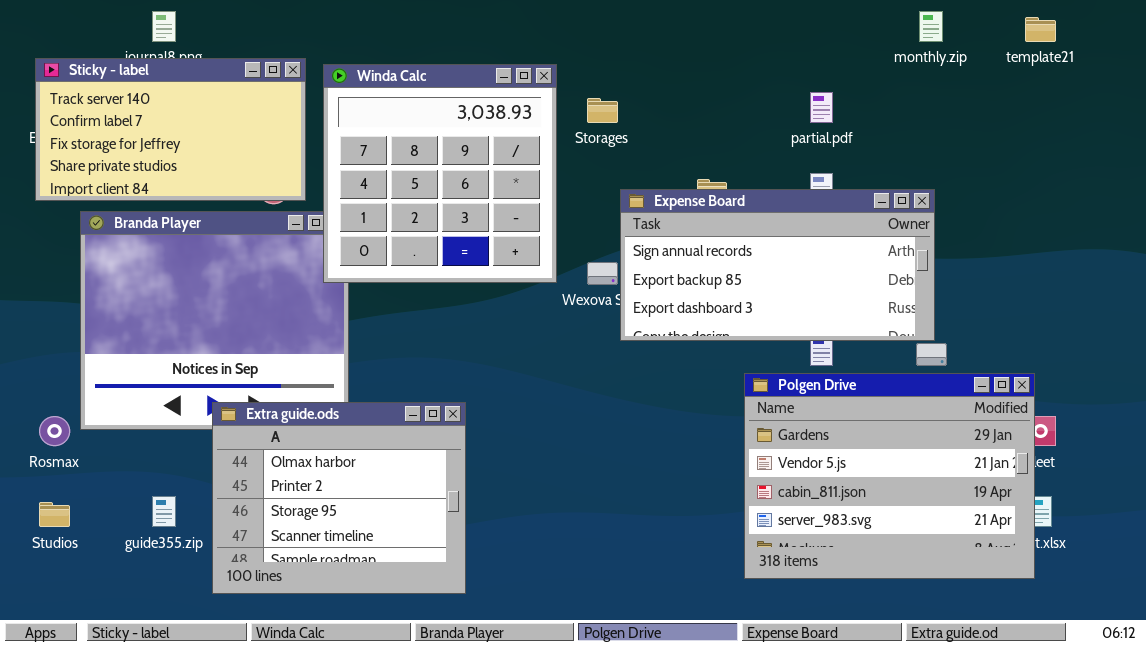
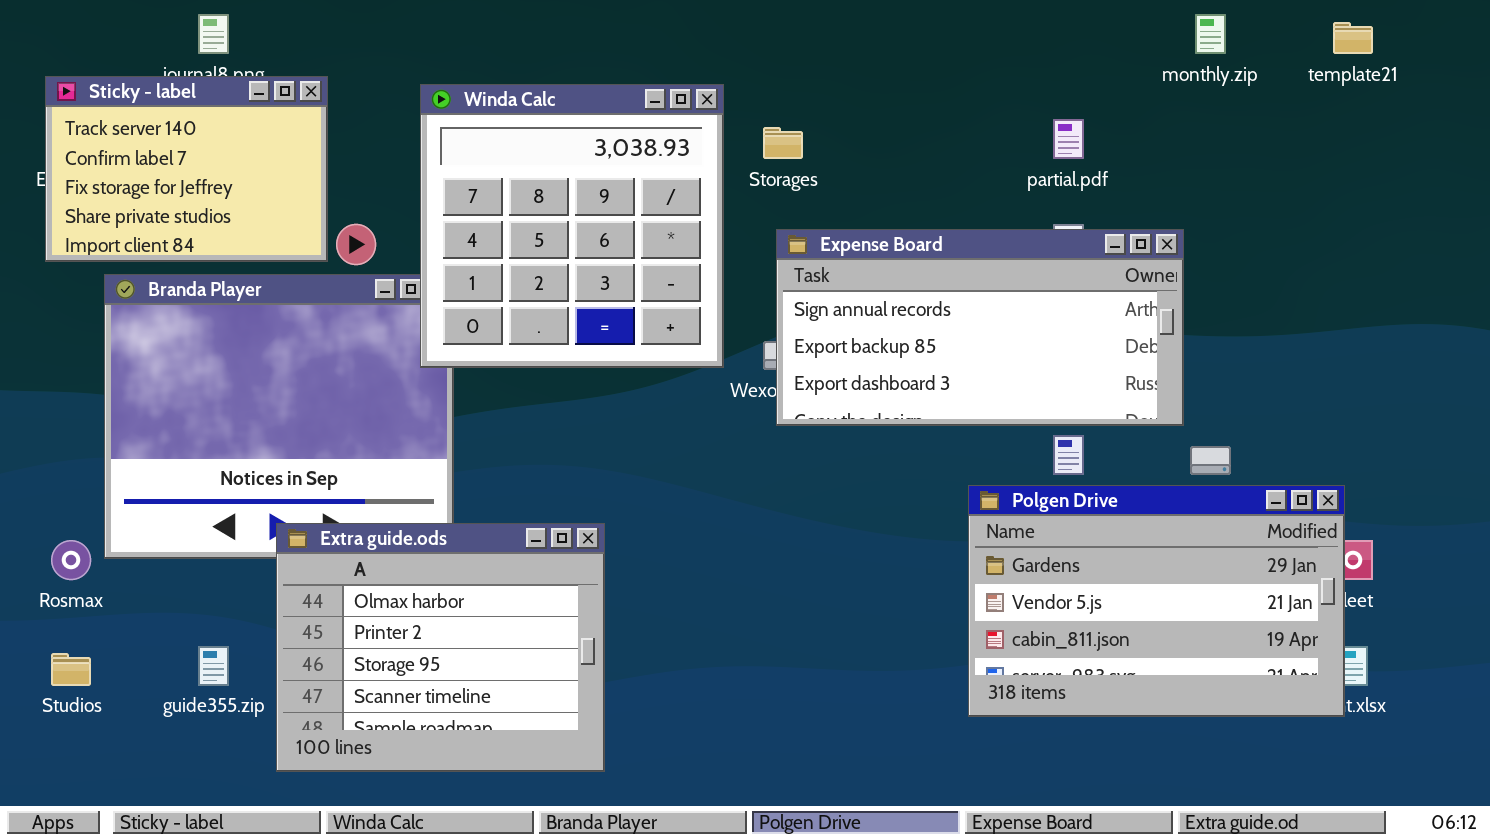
Sticky - label: [35,58,306,201] -> [45,76,328,262], resized
Expense Board: [620,189,935,341] -> [776,229,1184,426], moved
Polgen Drive: [744,373,1035,579] -> [968,485,1345,717], resized

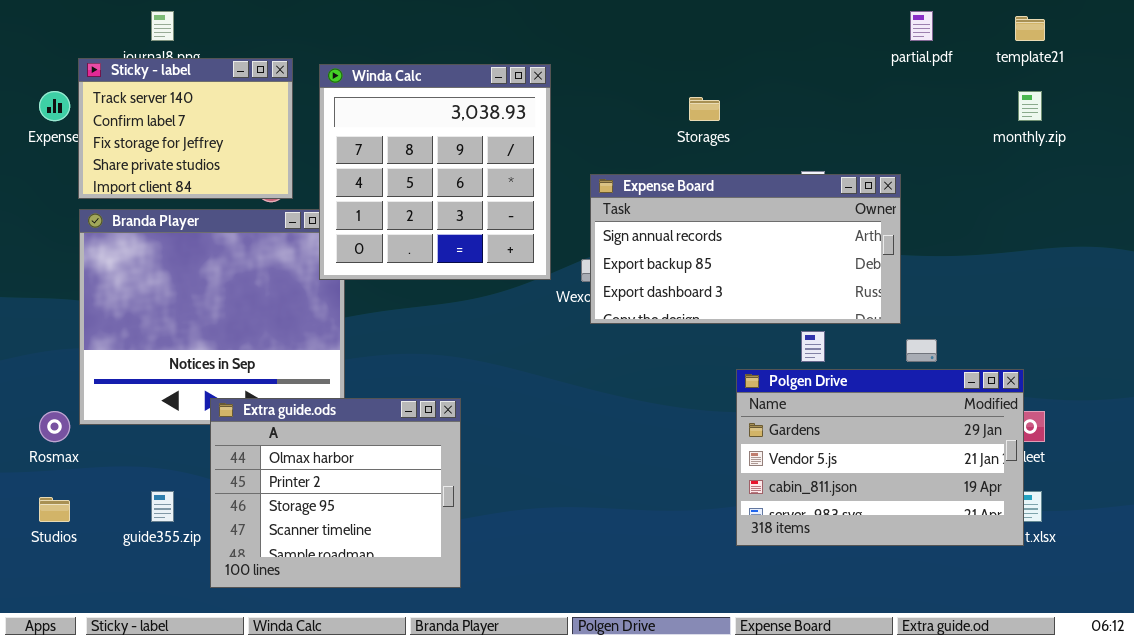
monthly.zip: [1195,14,1226,54] -> [1018,91,1042,121], moved
Sticky - label: [45,76,328,262] -> [78,58,293,199], moved
partial.pdf: [1053,119,1084,159] -> [910,11,933,41], moved
Storages: [763,127,803,159] -> [689,97,720,121], moved

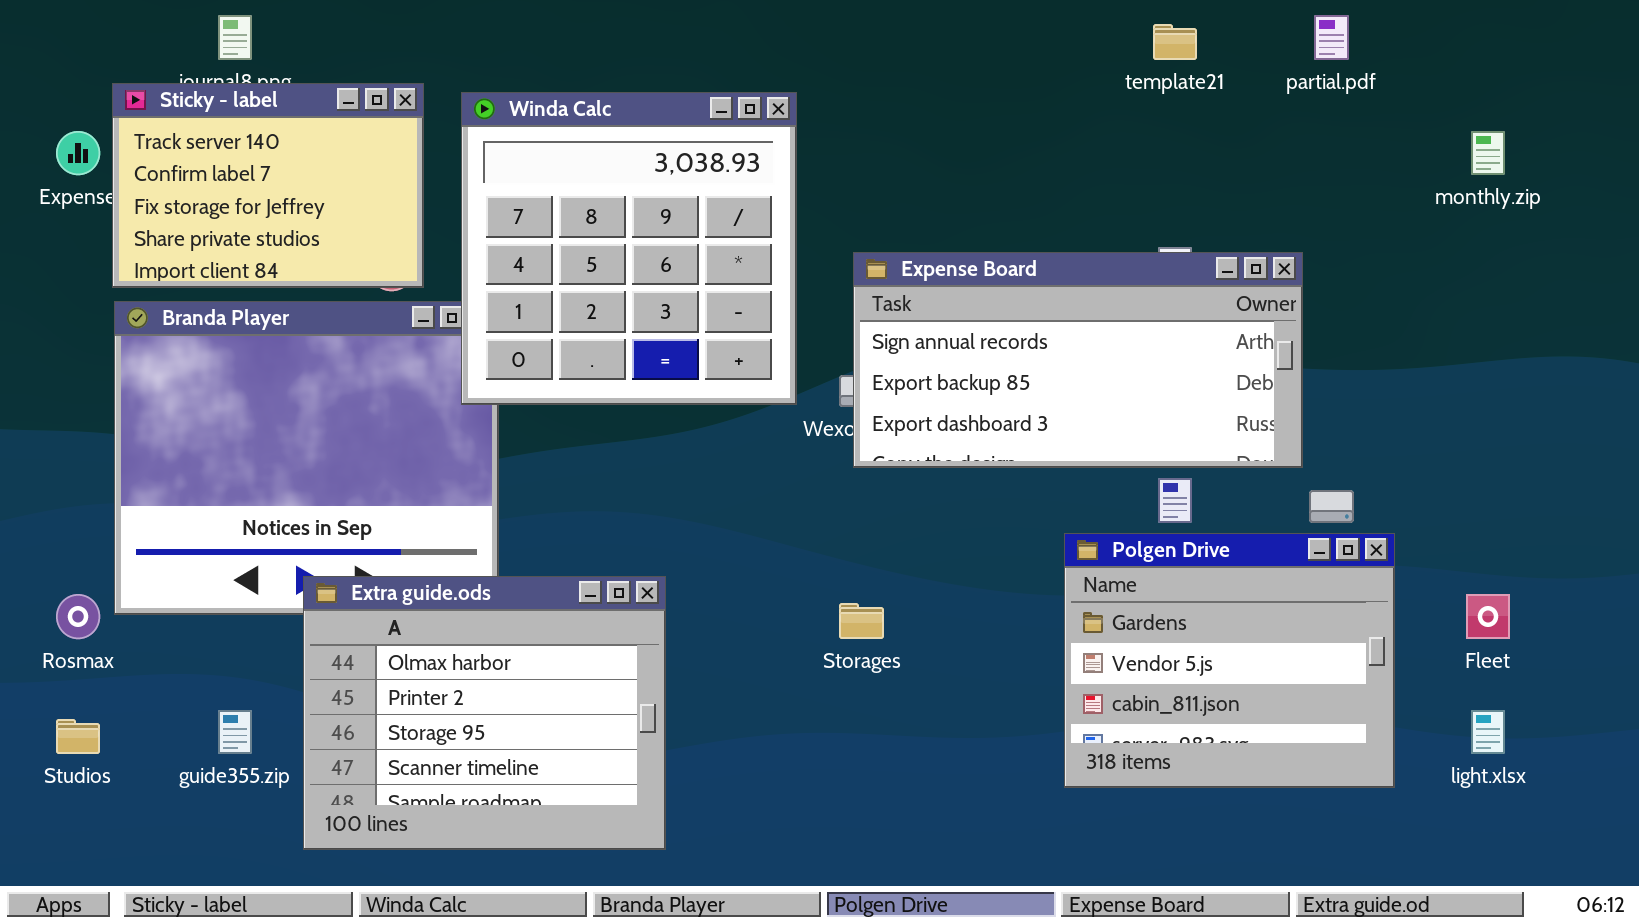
template21: [1015,16,1045,41] -> [1153,24,1197,60], moved
Storages: [689,97,720,121] -> [839,603,884,639], moved
Polgen Drive: [736,369,1024,546] -> [1064,533,1395,788], resized

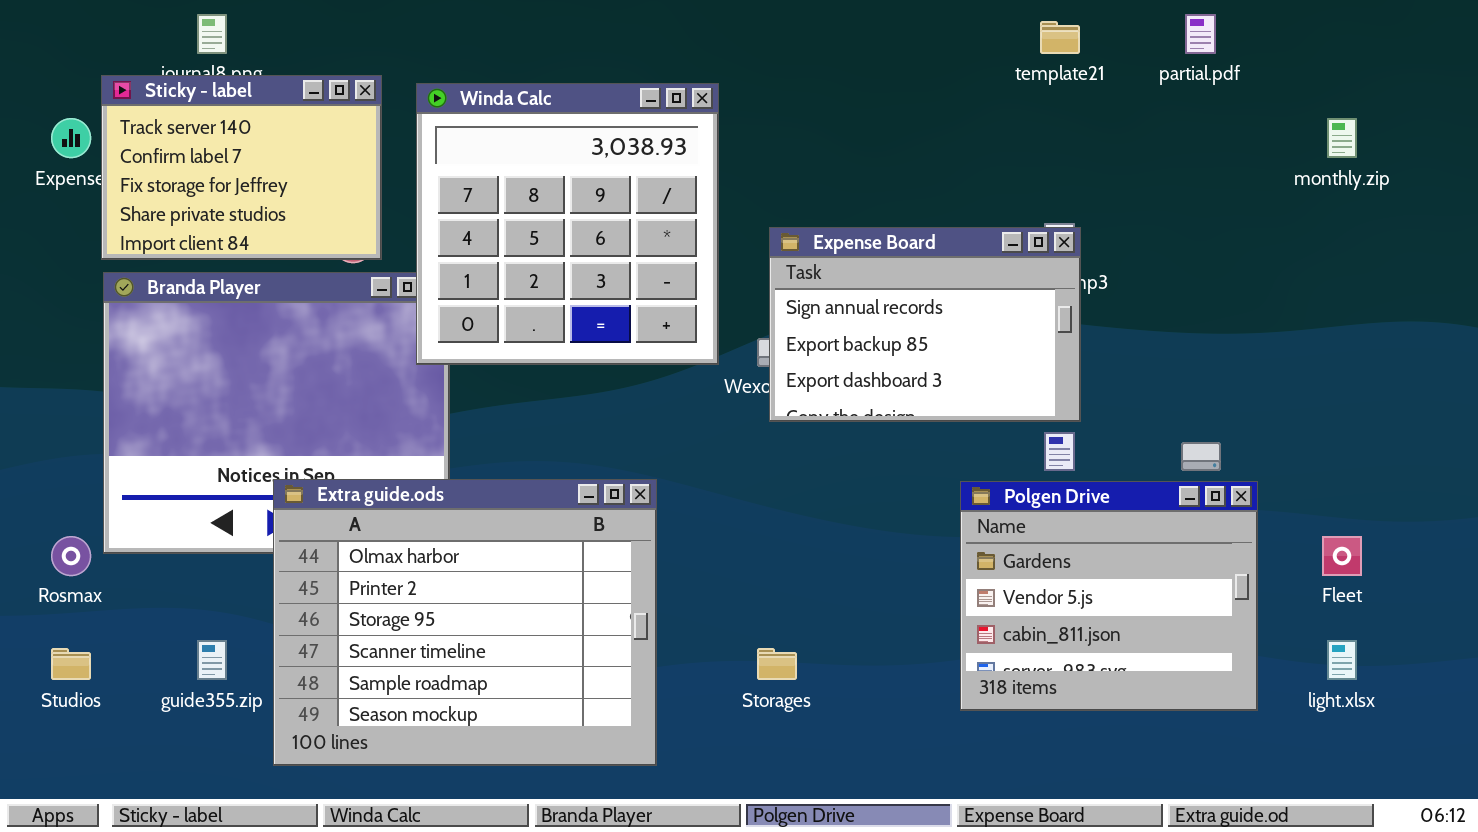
Expense Board: [853,252,1303,468] -> [769,227,1081,422], resized
Extra guide.ods: [303,576,666,850] -> [273,479,657,766], resized
Storages: [839,603,884,639] -> [757,648,797,680], moved

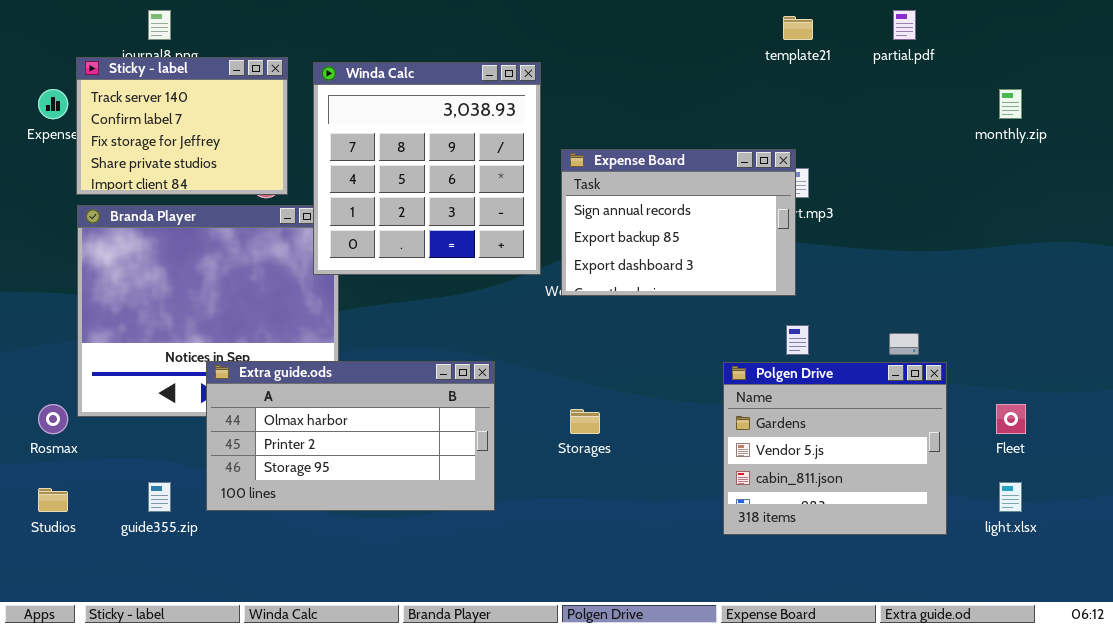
Expense Board: [769,227,1081,422] -> [561,149,796,296], moved
Extra guide.ods: [273,479,657,766] -> [206,361,495,511], resized
Storages: [757,648,797,680] -> [570,409,600,434], moved

